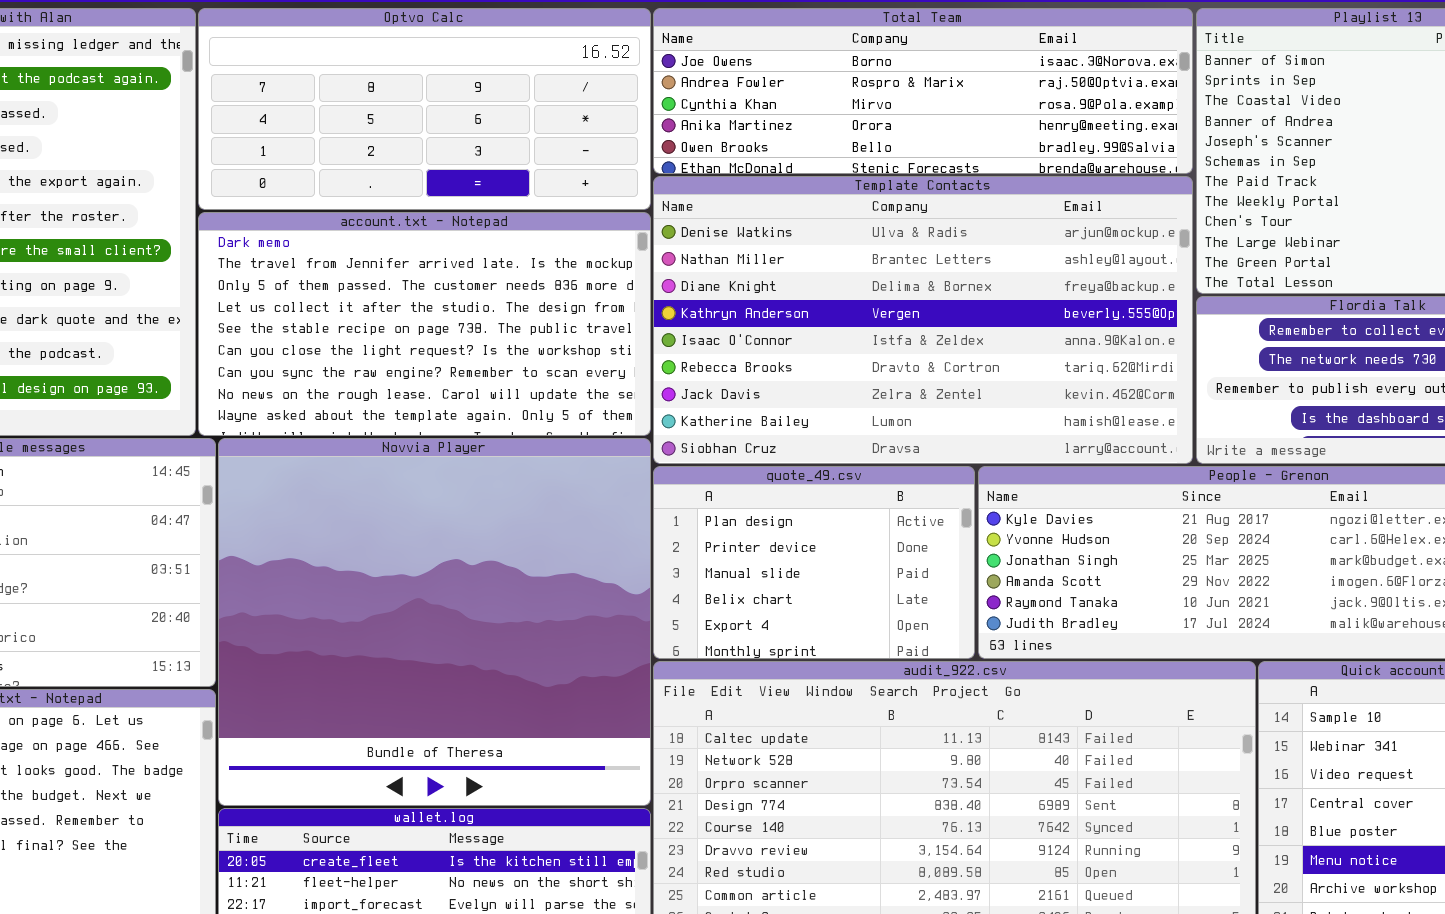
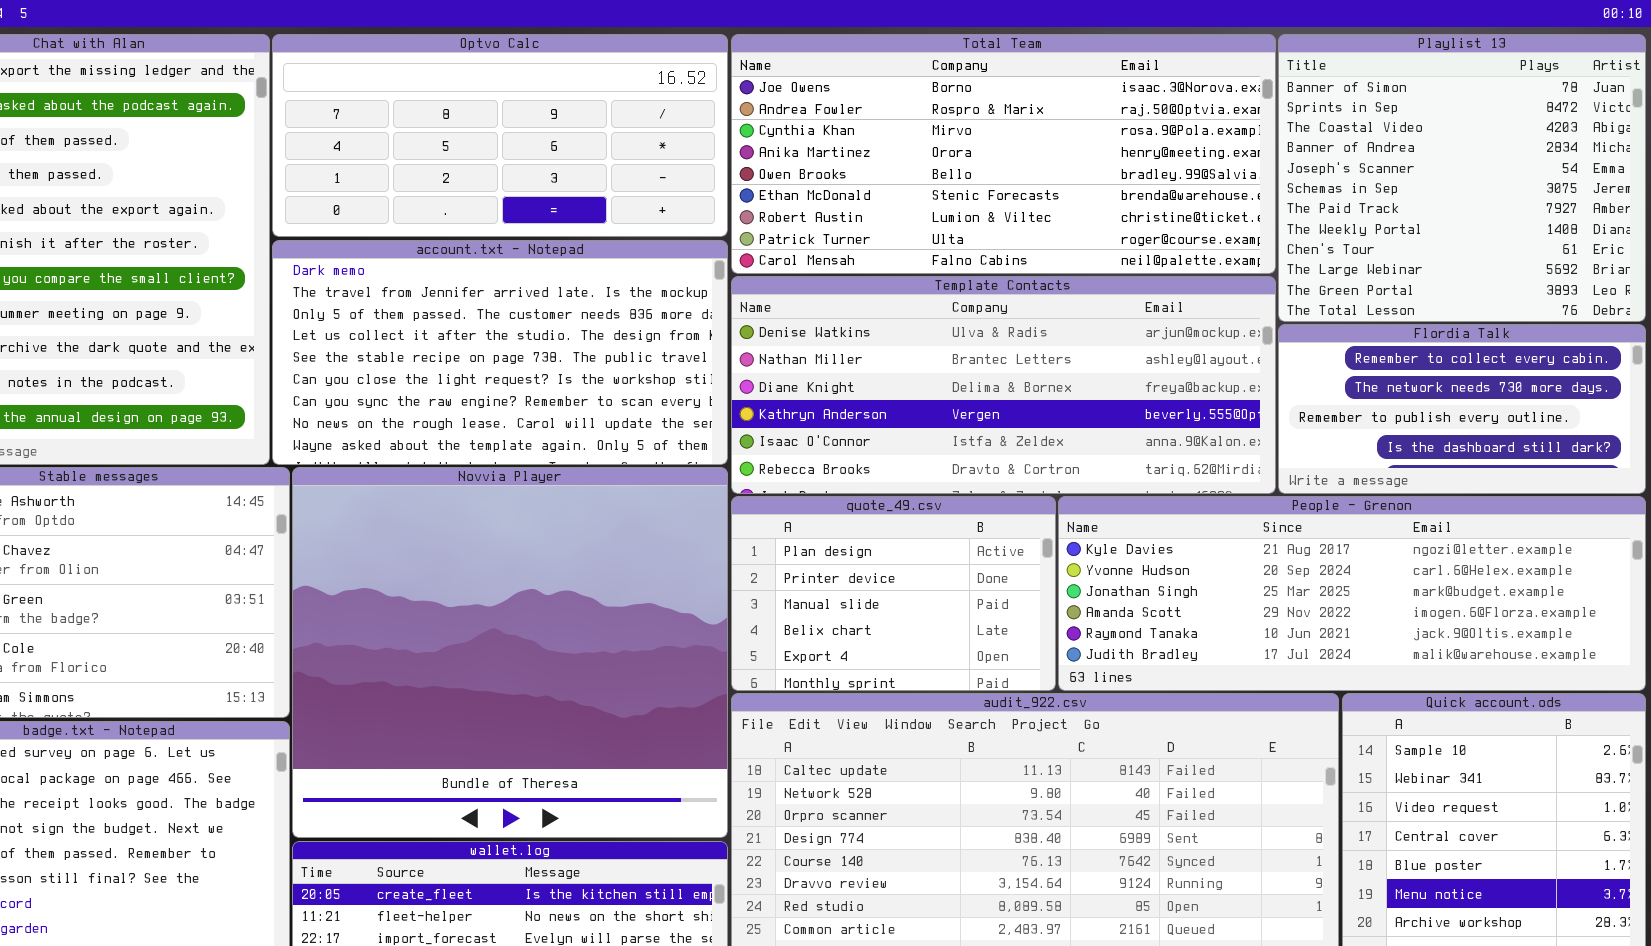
Total Team: [653,8,1193,174] -> [731,34,1276,274], resized
Template Contacts: [653,176,1193,464] -> [731,276,1276,494], resized

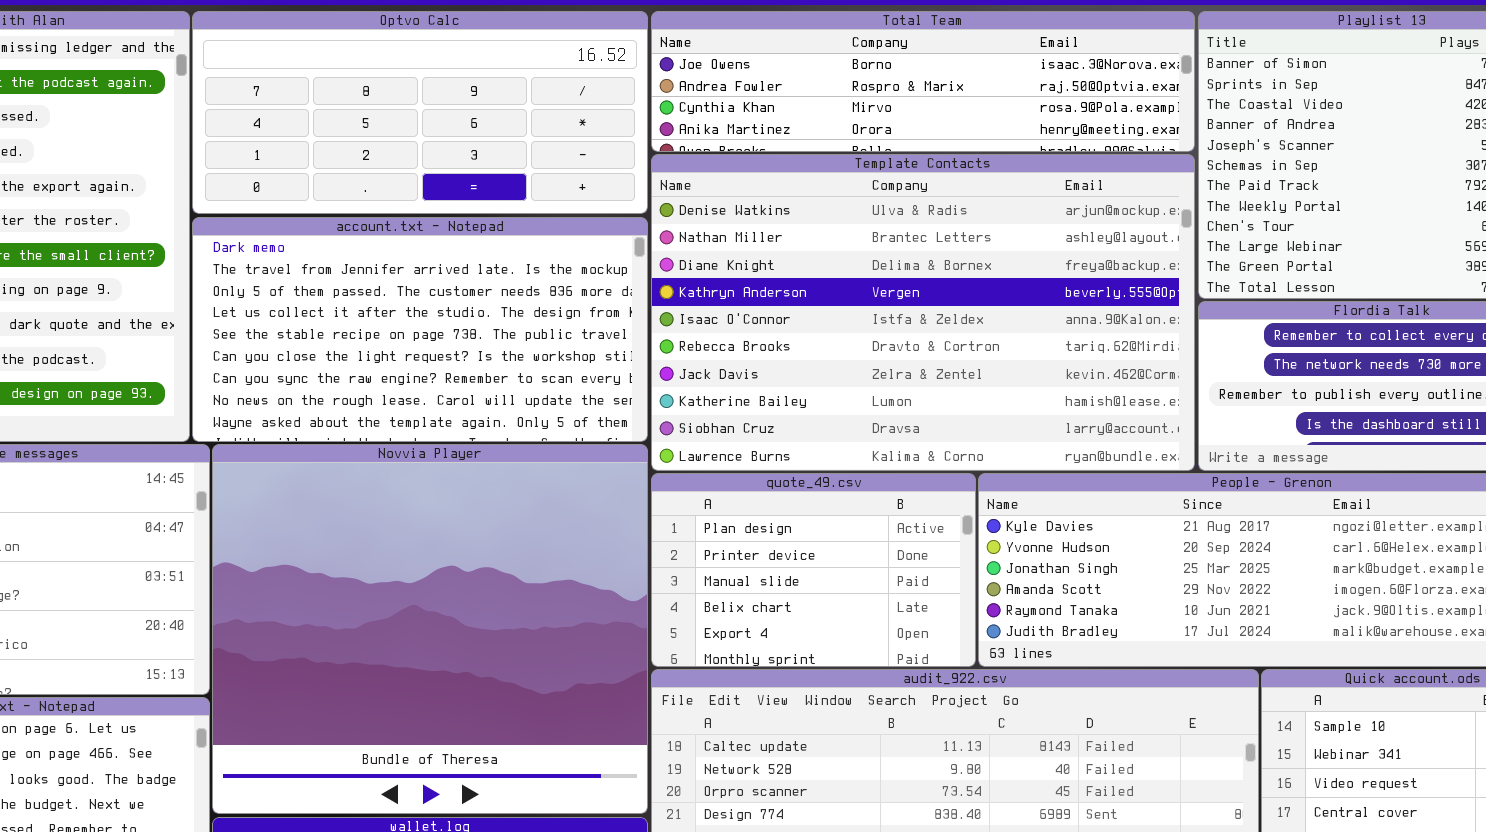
Total Team: [731,34,1276,274] -> [651,11,1195,152], resized
Template Contacts: [731,276,1276,494] -> [651,154,1195,471], resized

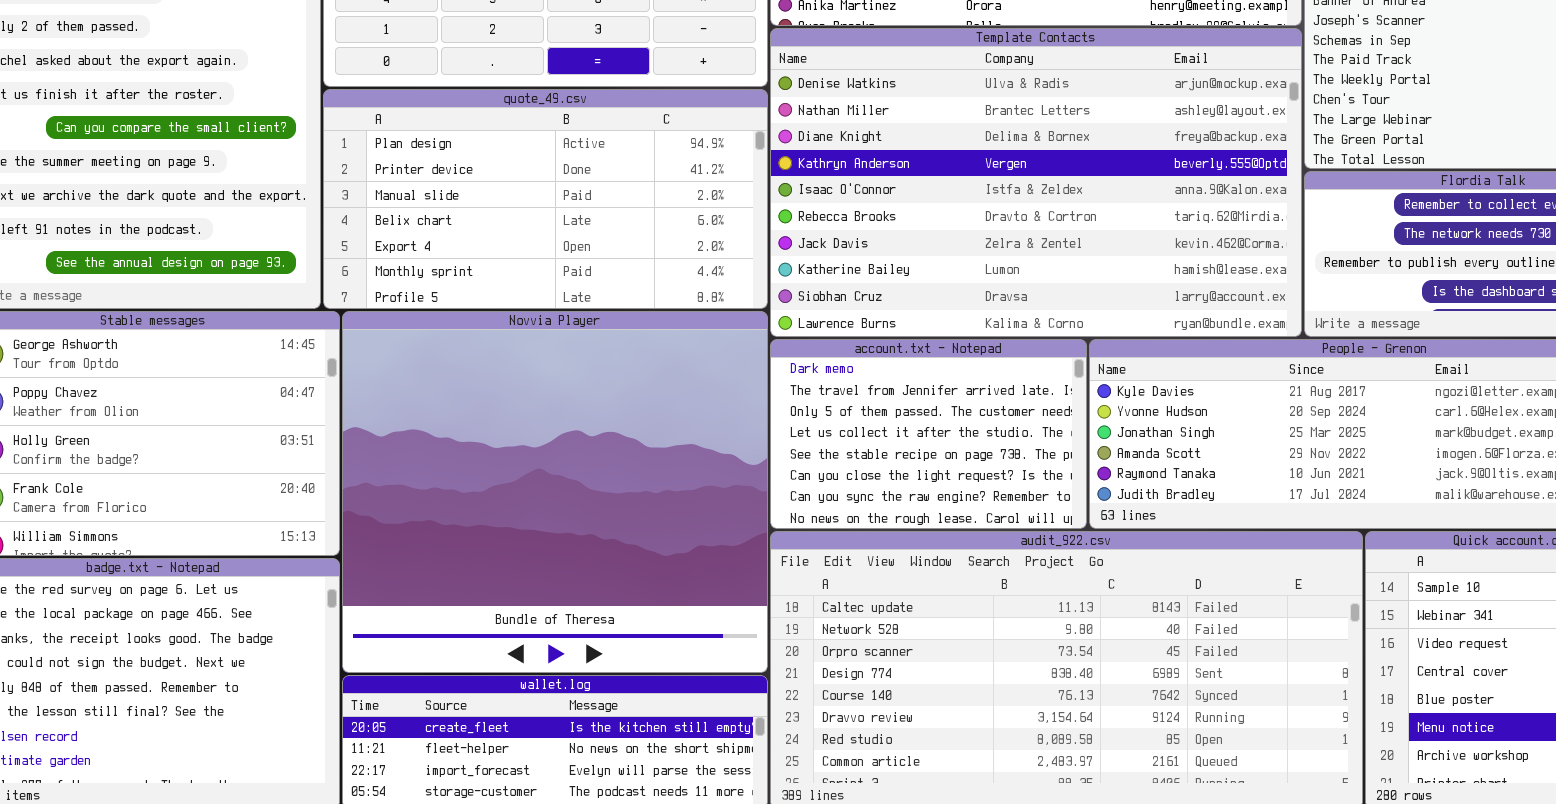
account.txt - Notepad: [192,217,648,442] -> [770,339,1087,529], moved, resized
quote_49.csv: [651,473,976,667] -> [323,89,768,309], moved, resized

